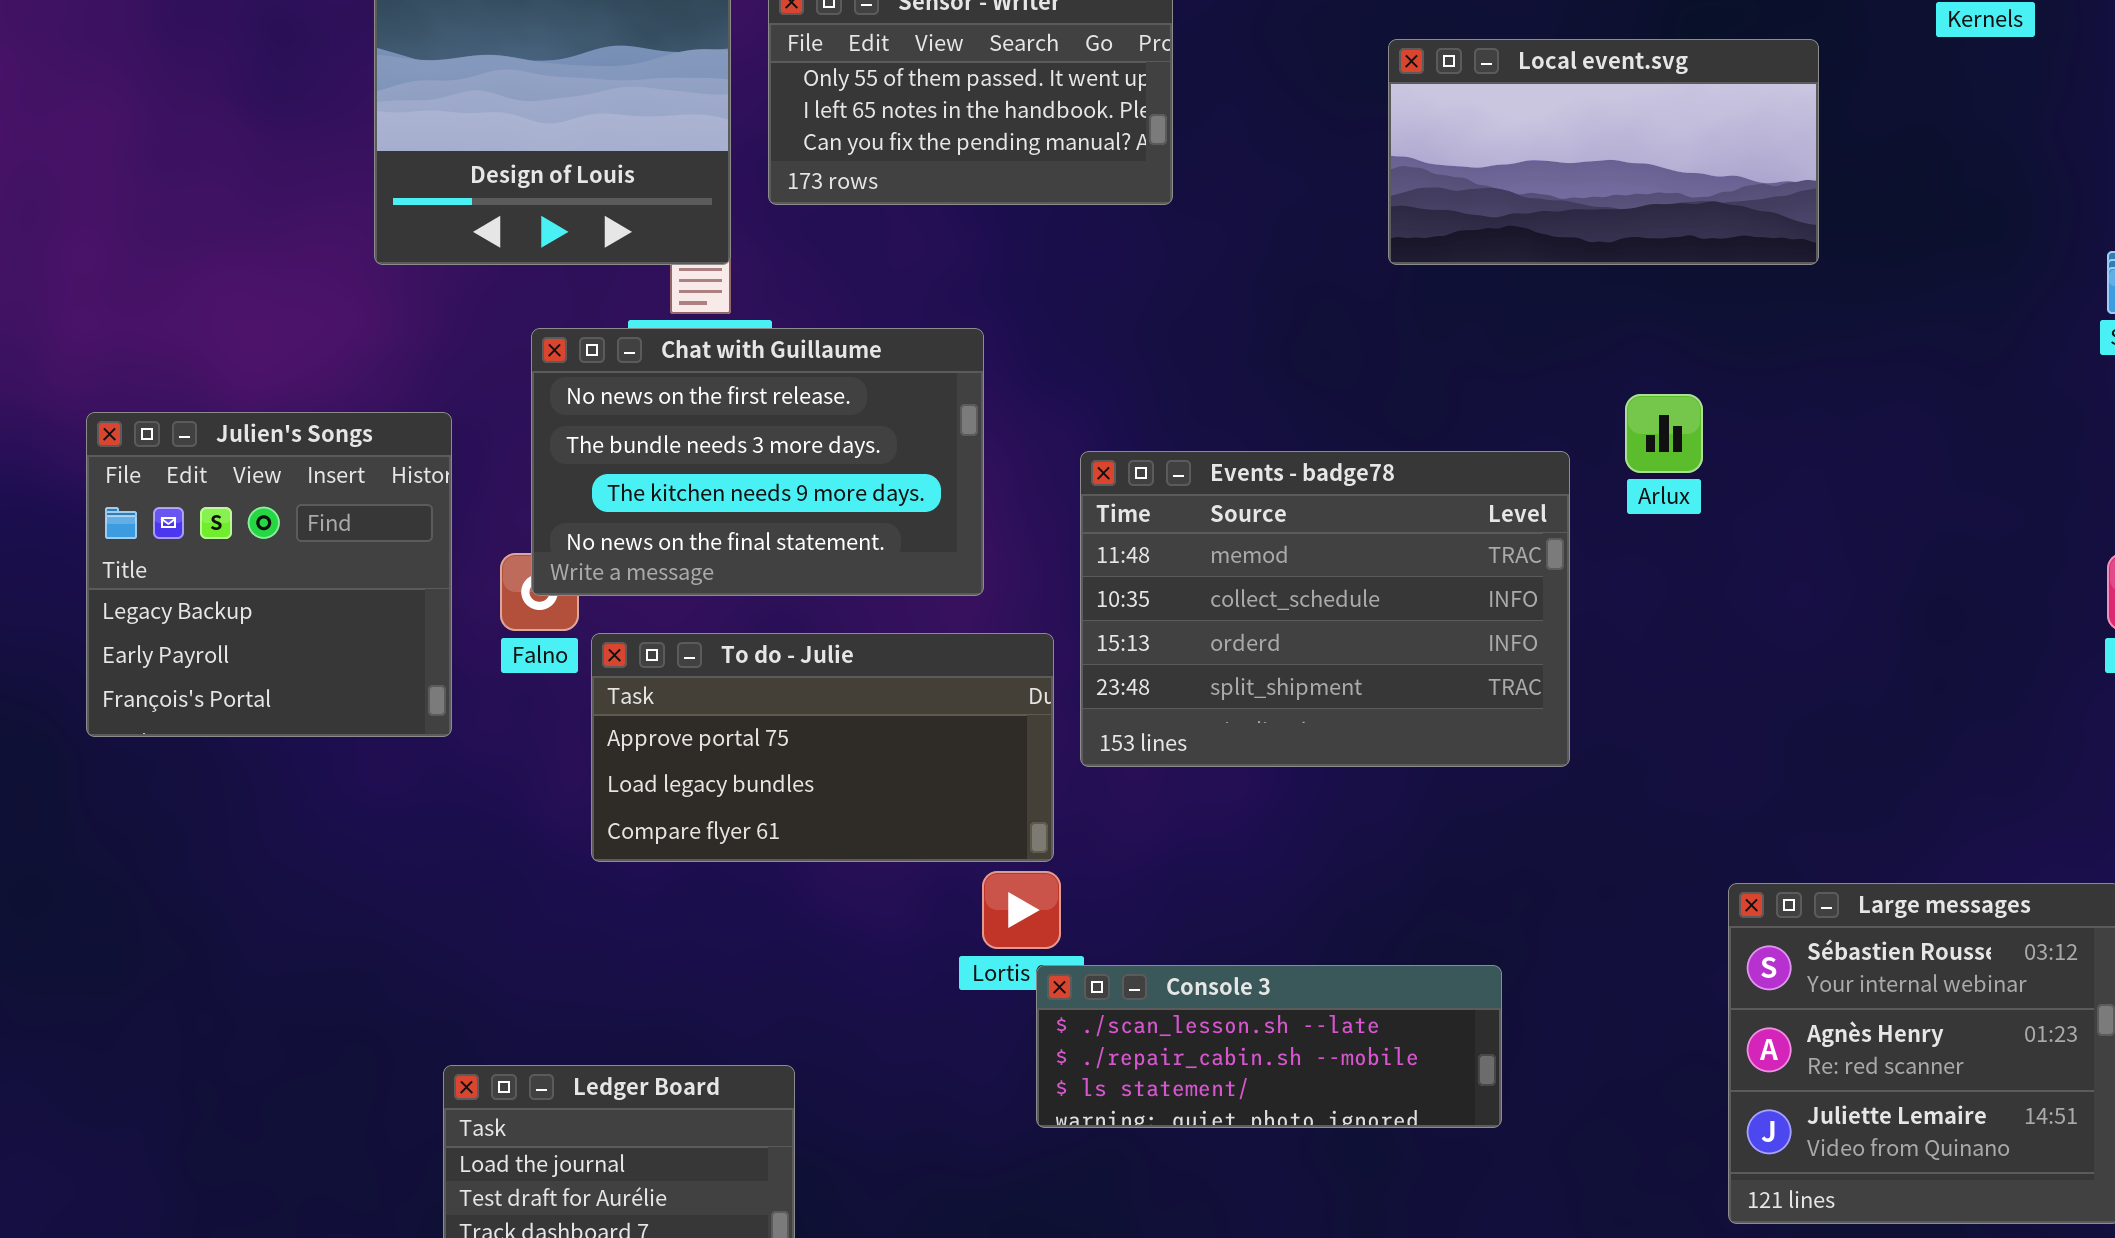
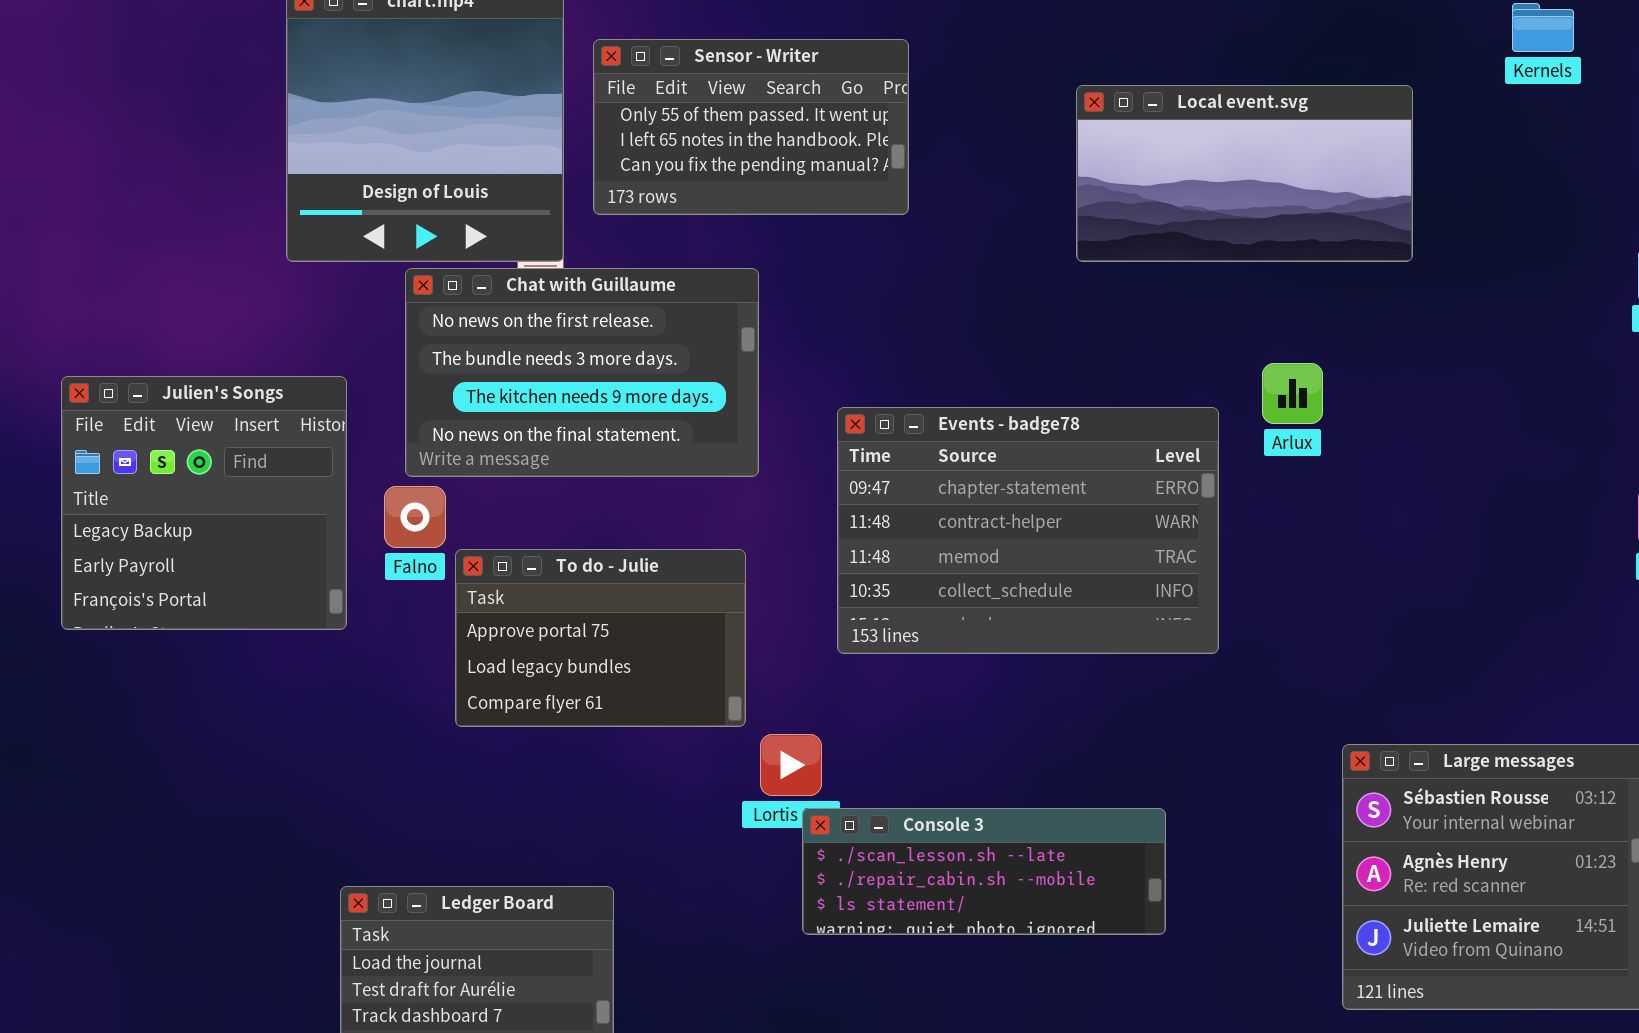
Chat with Guillaume: [531,328,984,596] -> [405,268,759,477], moved
Events - badge78: [1080,451,1570,767] -> [837,407,1219,654], scrolled up 2 rows
To do - Julie: [591,633,1054,862] -> [455,549,746,727], resized

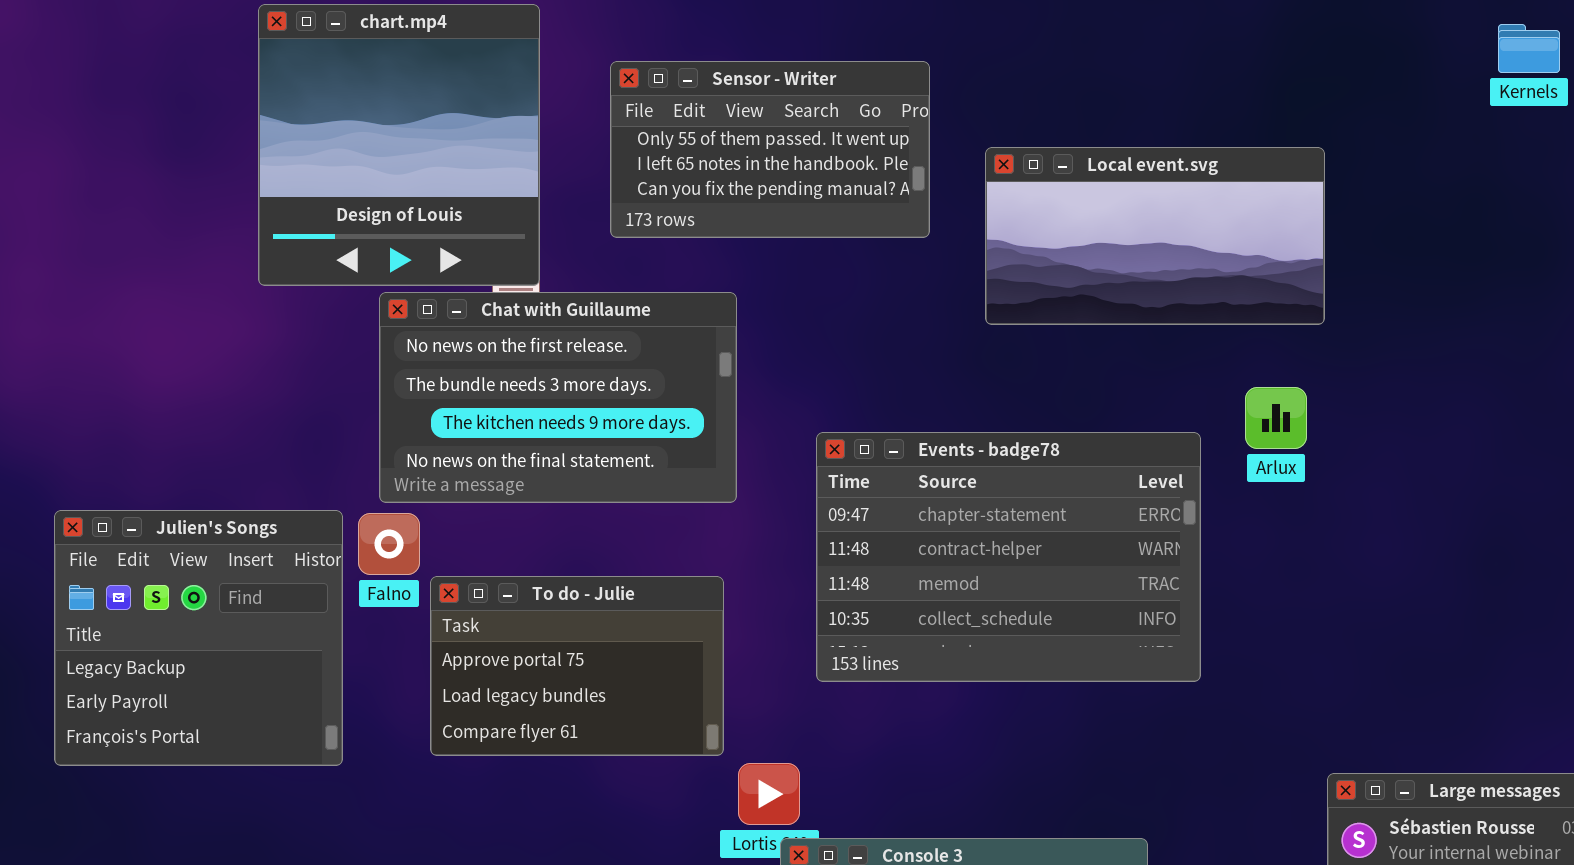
Sensor - Writer: [593,39,909,215] -> [610,61,930,238], moved
Local event.svg: [1076,85,1413,262] -> [985,147,1325,325], moved
Julien's Songs: [61,376,347,630] -> [54,510,343,766], moved

